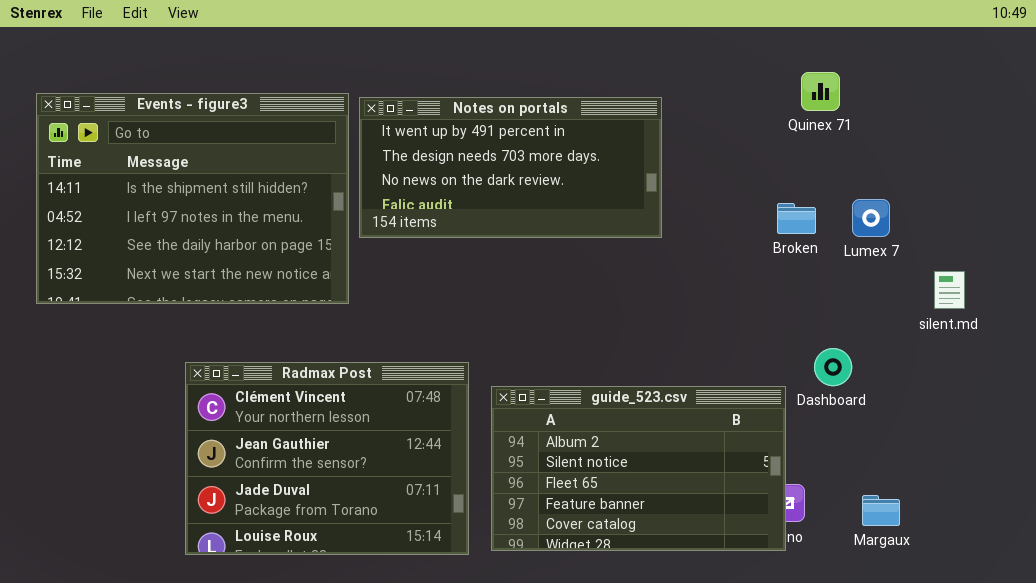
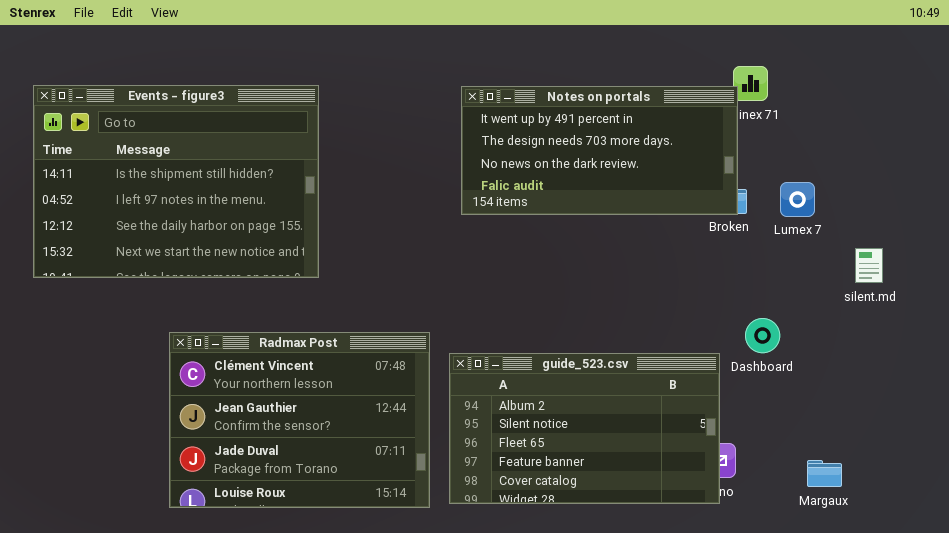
Notes on portals: [359,97,662,238] -> [461,86,738,215], moved
Margaux: [862,495,900,526] -> [807,460,842,487], moved

